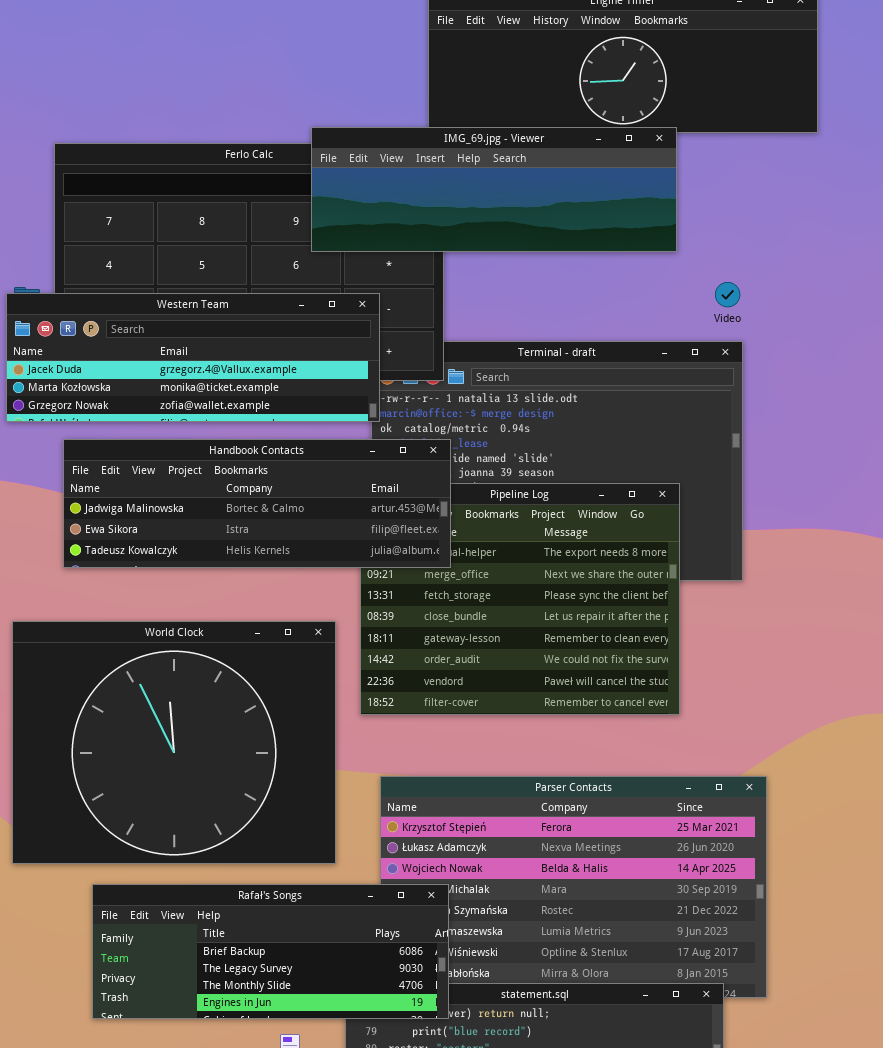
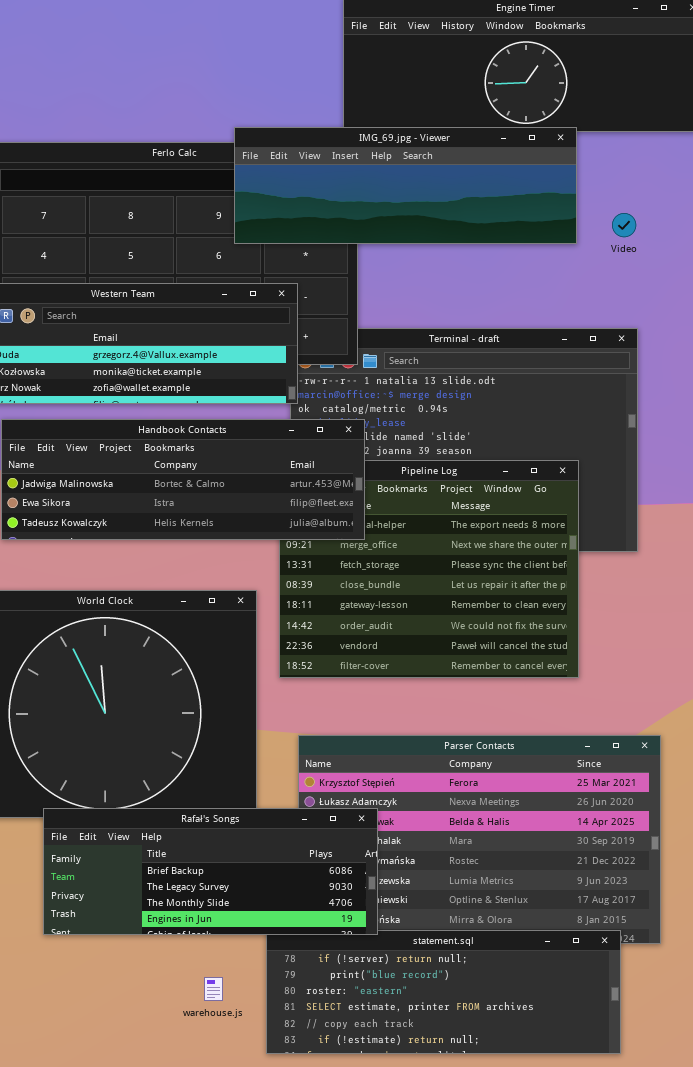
Video: [715,282,740,307] -> [612,213,636,237], moved
Rafał's Songs: [92,884,449,1019] -> [43,808,378,935], moved

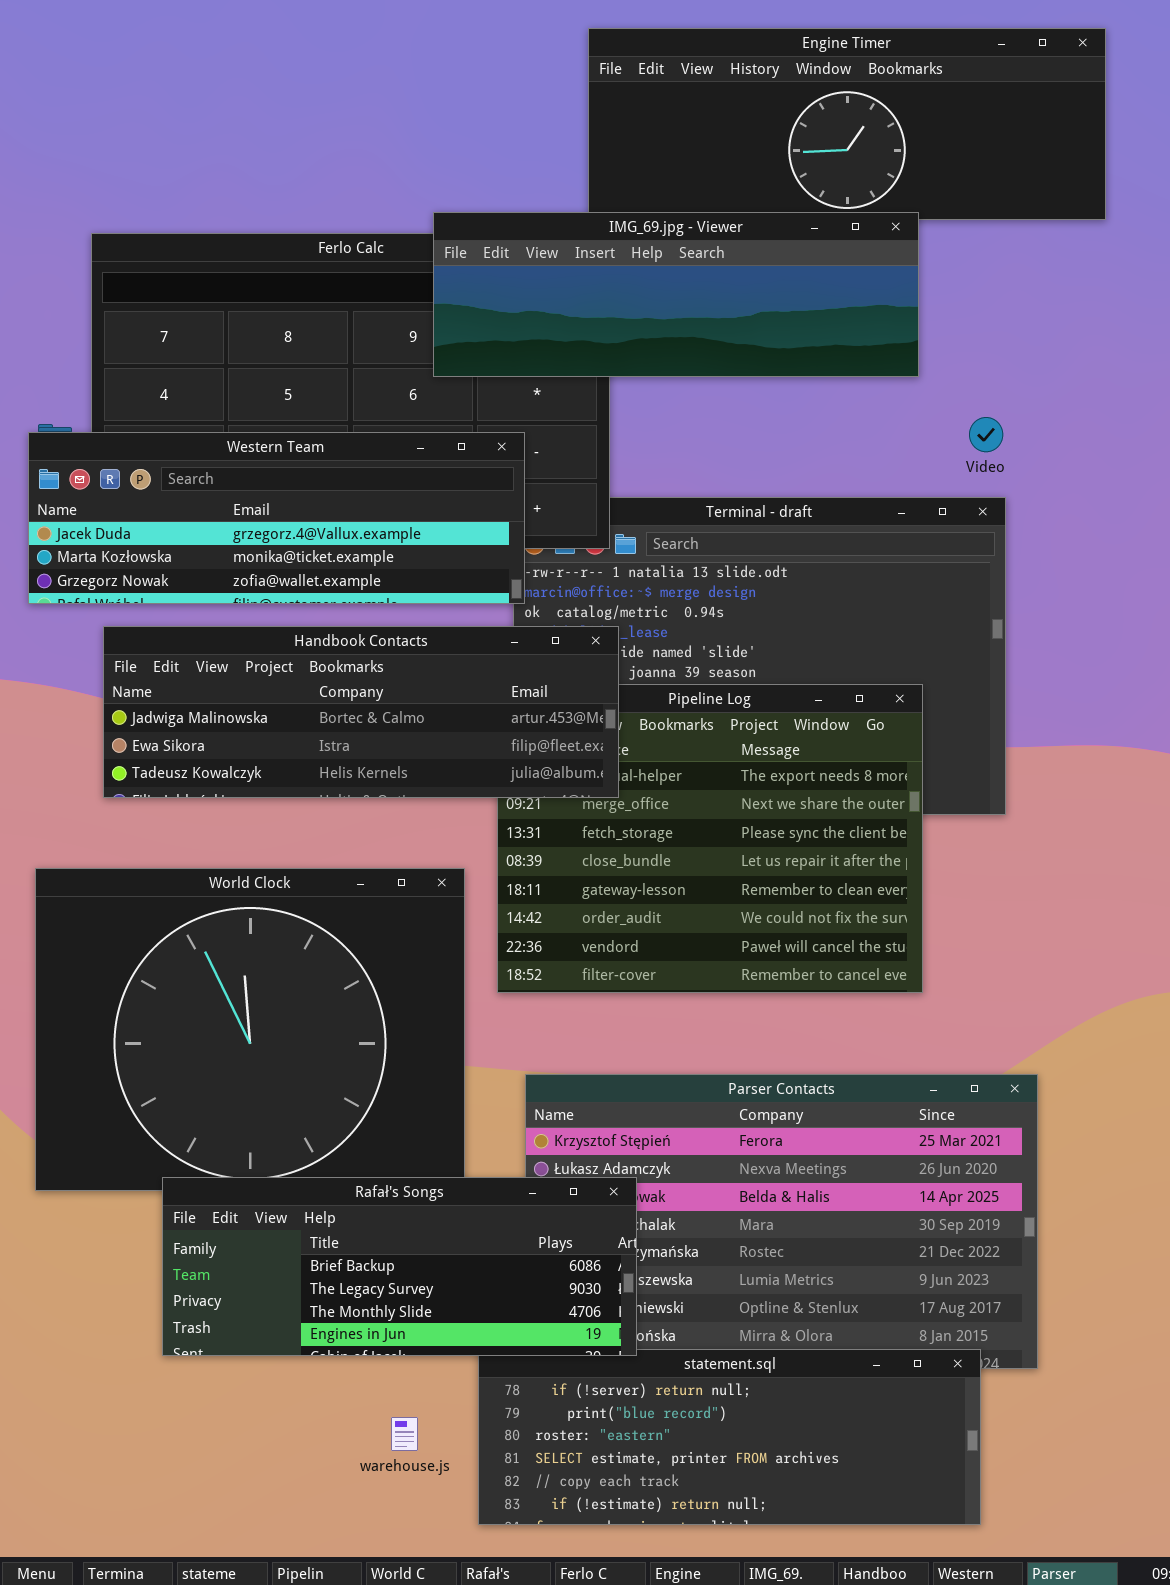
Video: [612,213,636,237] -> [969,417,1003,452], moved

